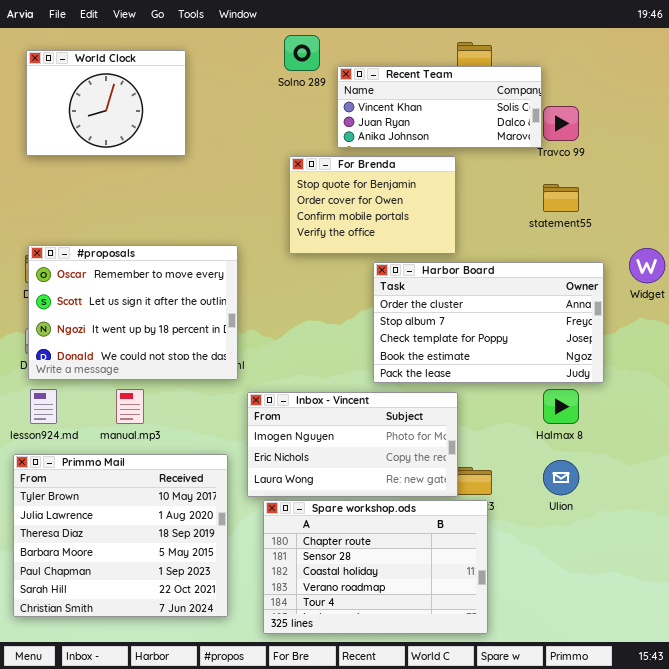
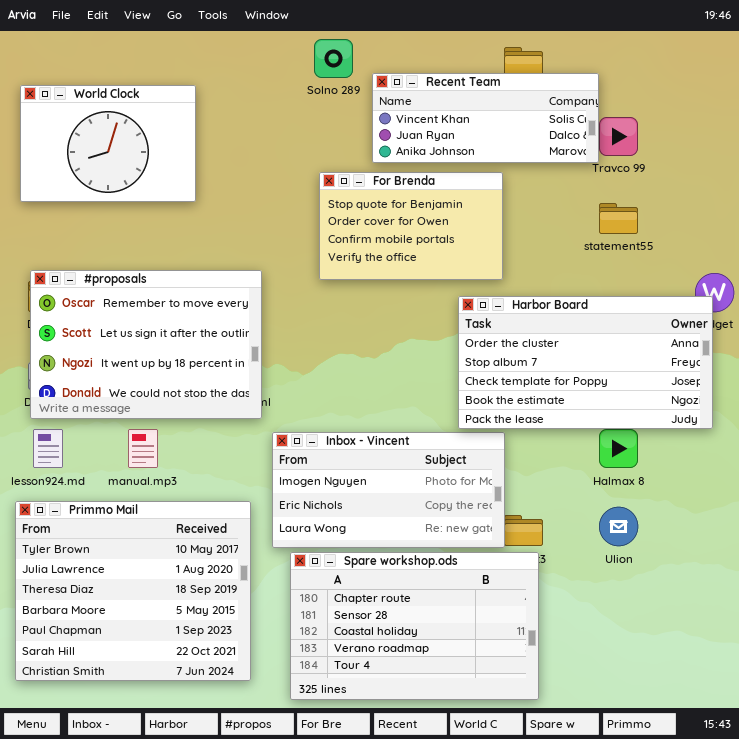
World Clock: [26,50,186,156] -> [20,85,196,202], moved
Harbor Board: [373,262,604,383] -> [458,296,713,429], moved

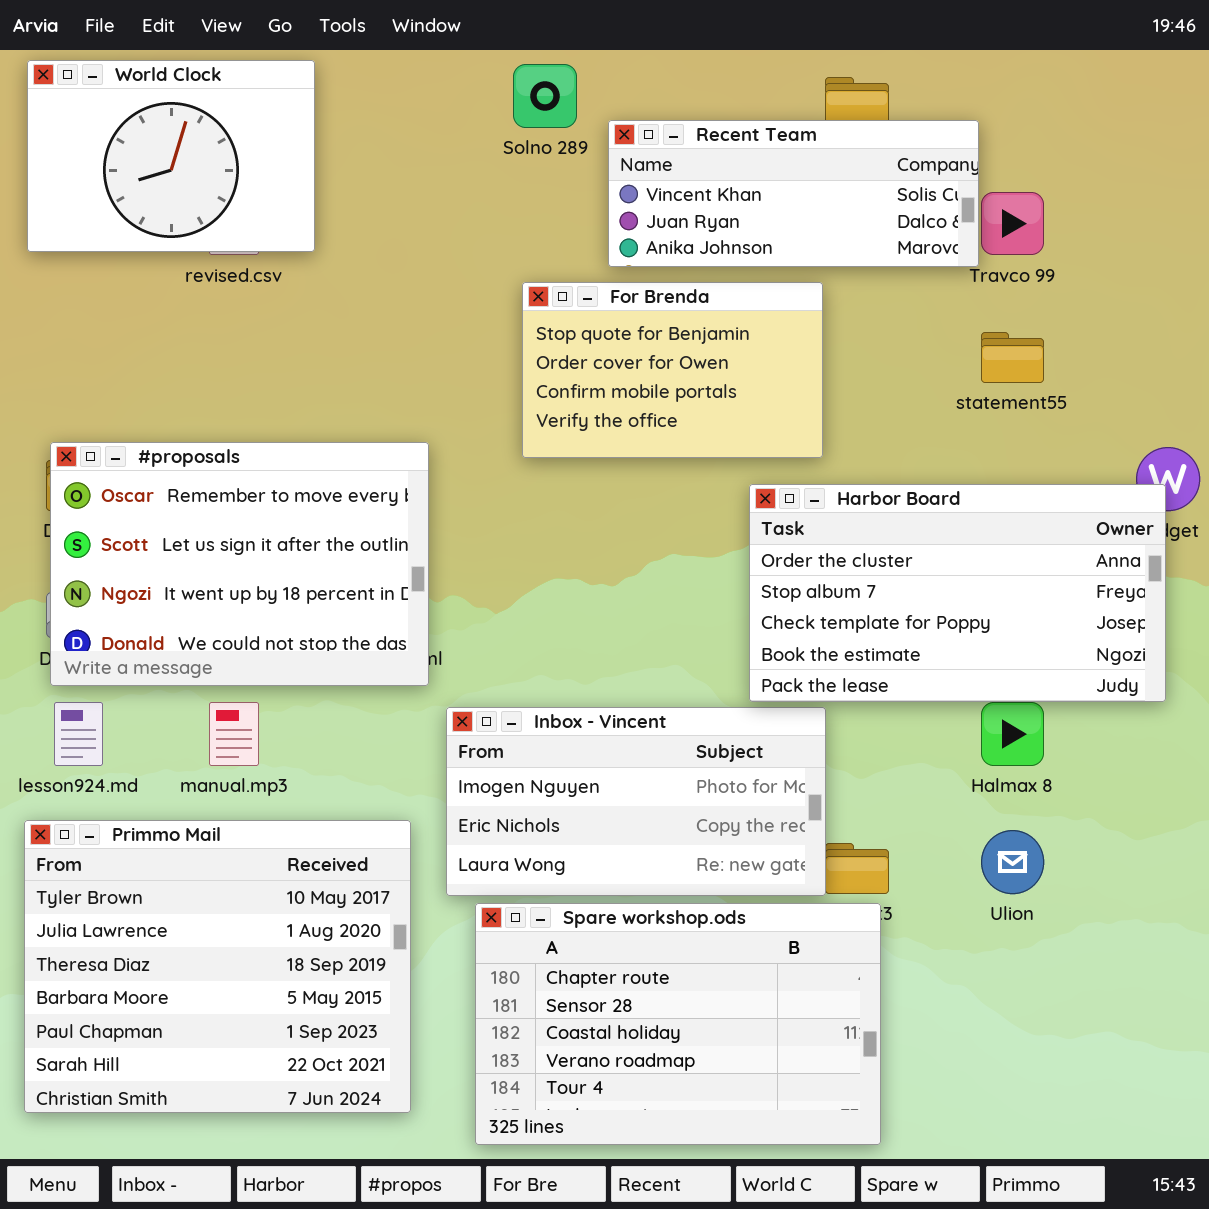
World Clock: [20,85,196,202] -> [27,60,315,252], moved

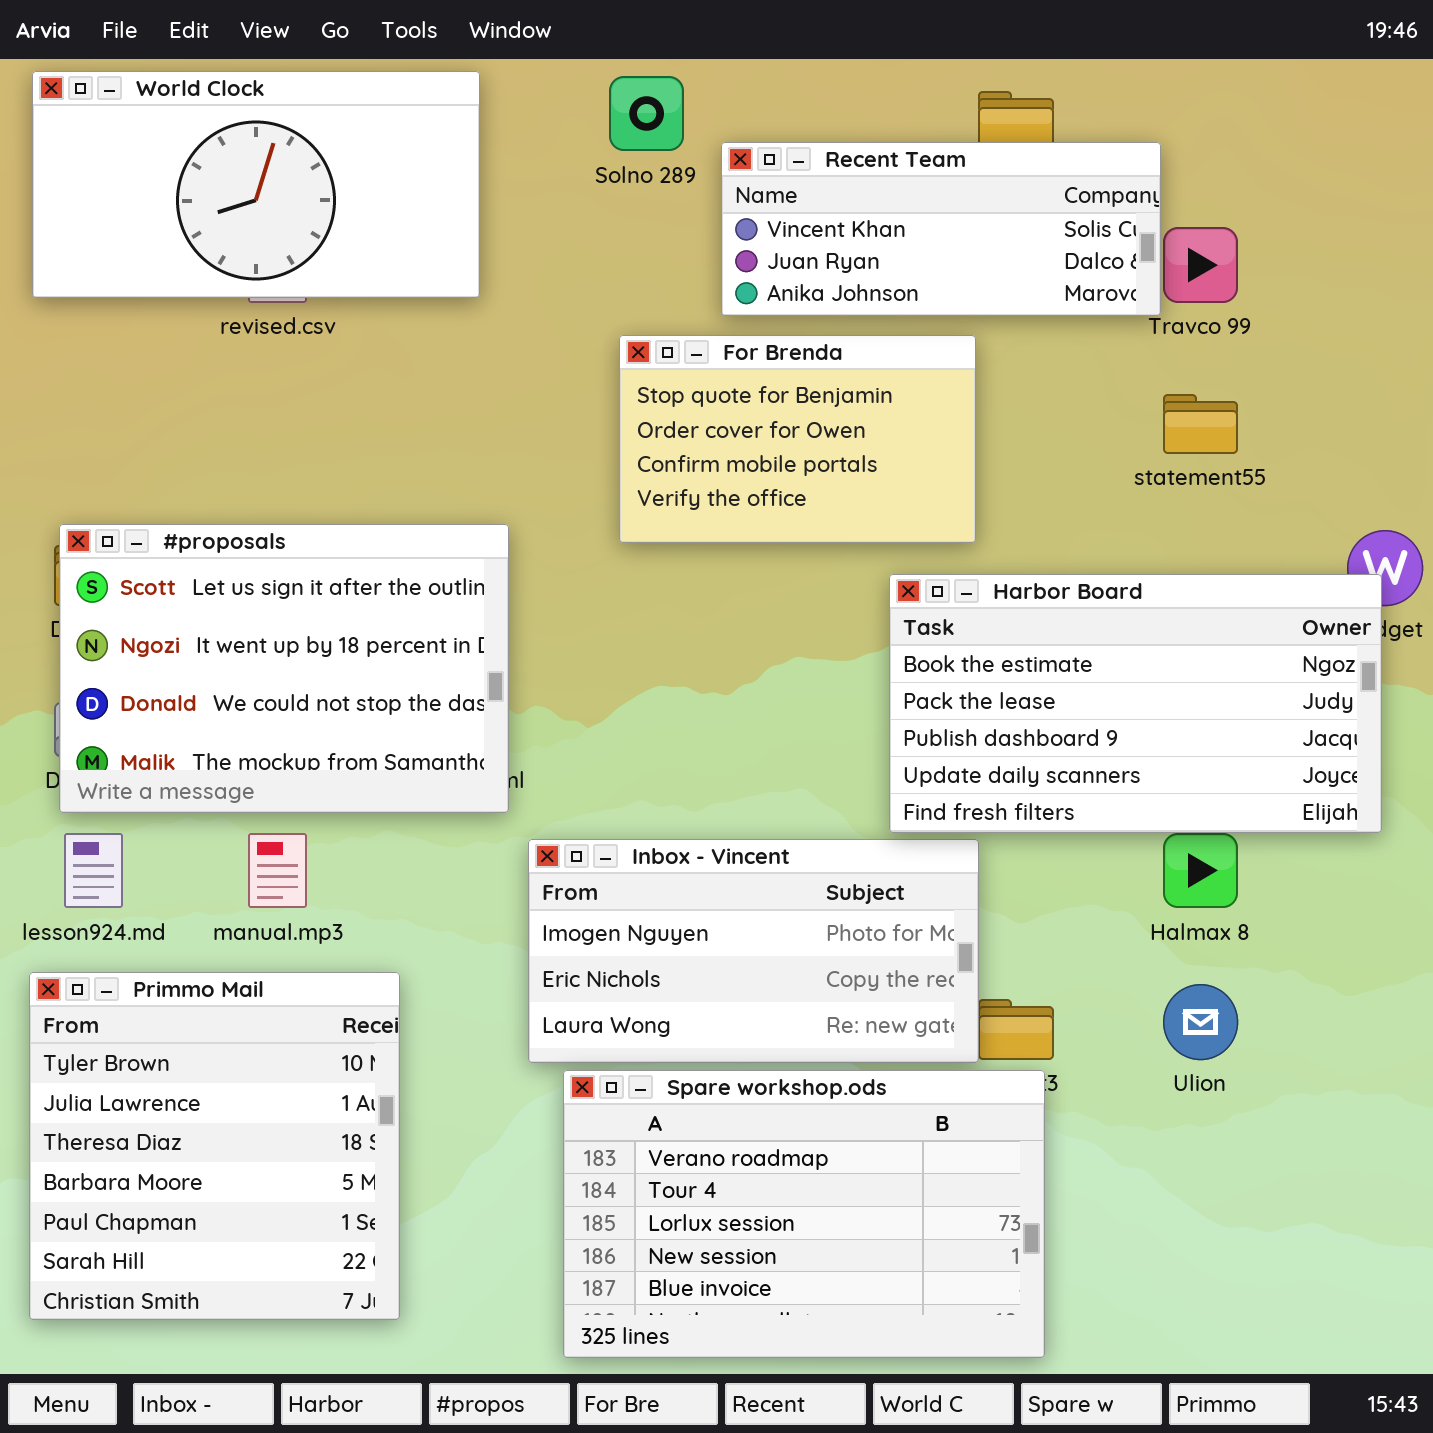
World Clock: [27,60,315,252] -> [32,71,480,298], resized
#proposals: [50,442,429,686] -> [59,524,509,813], scrolled down 1 row
Harbor Board: [749,484,1166,702] -> [889,574,1382,833], scrolled down 3 rows
Primmo Mail: [24,820,411,1113] -> [29,972,400,1320], resized
Spare workshop.ods: [475,903,881,1145] -> [563,1070,1045,1358], scrolled down 3 rows

